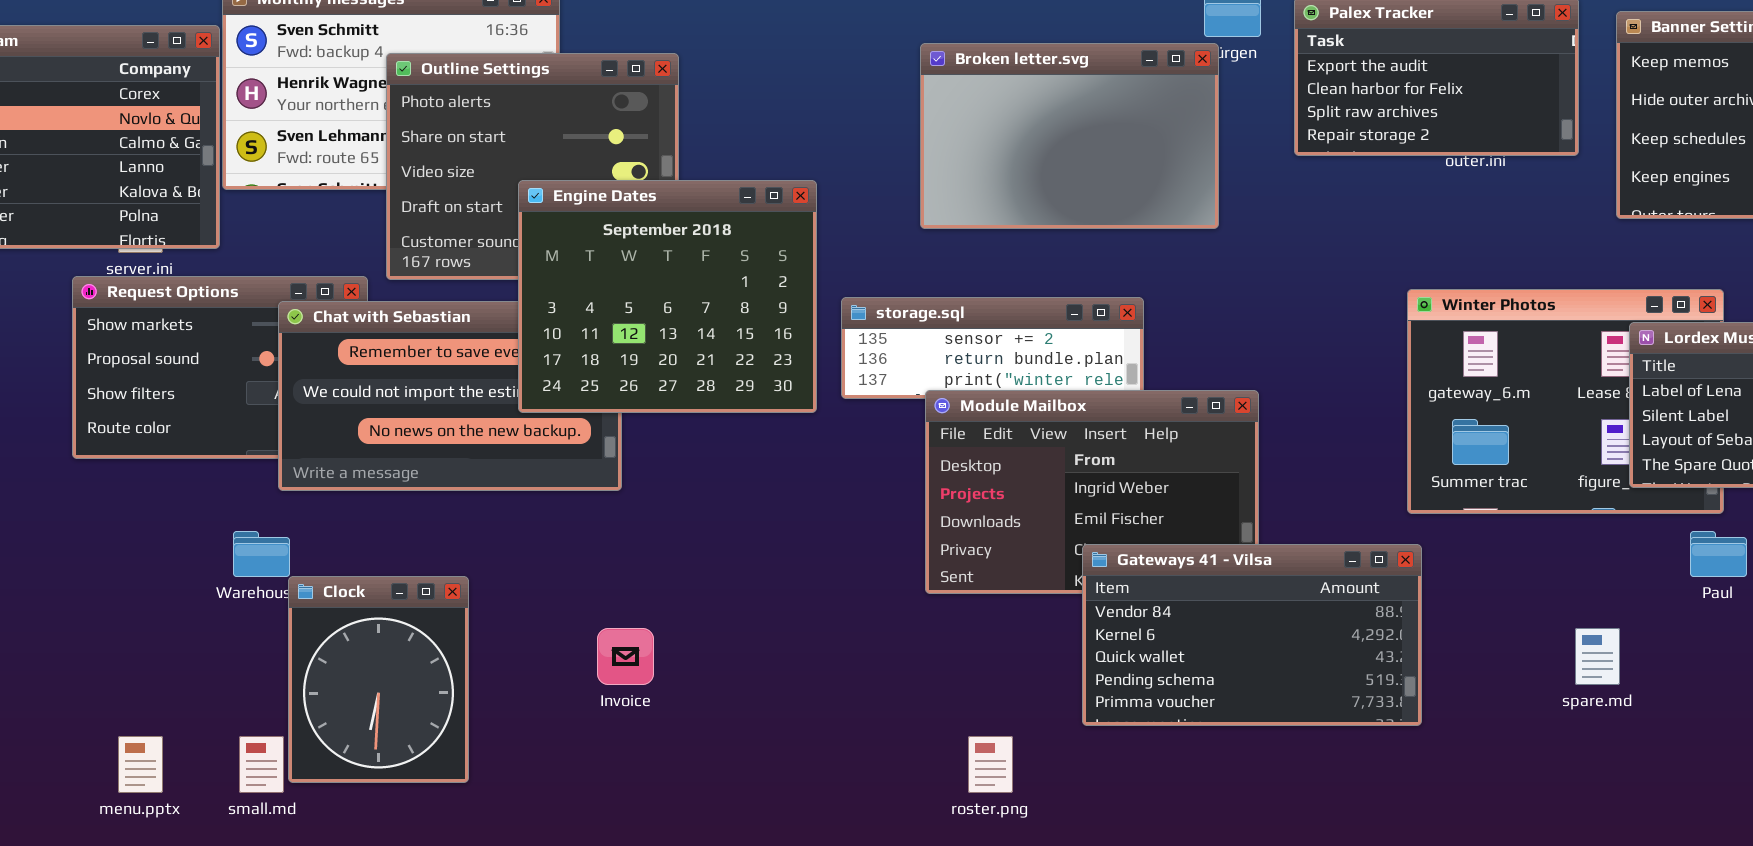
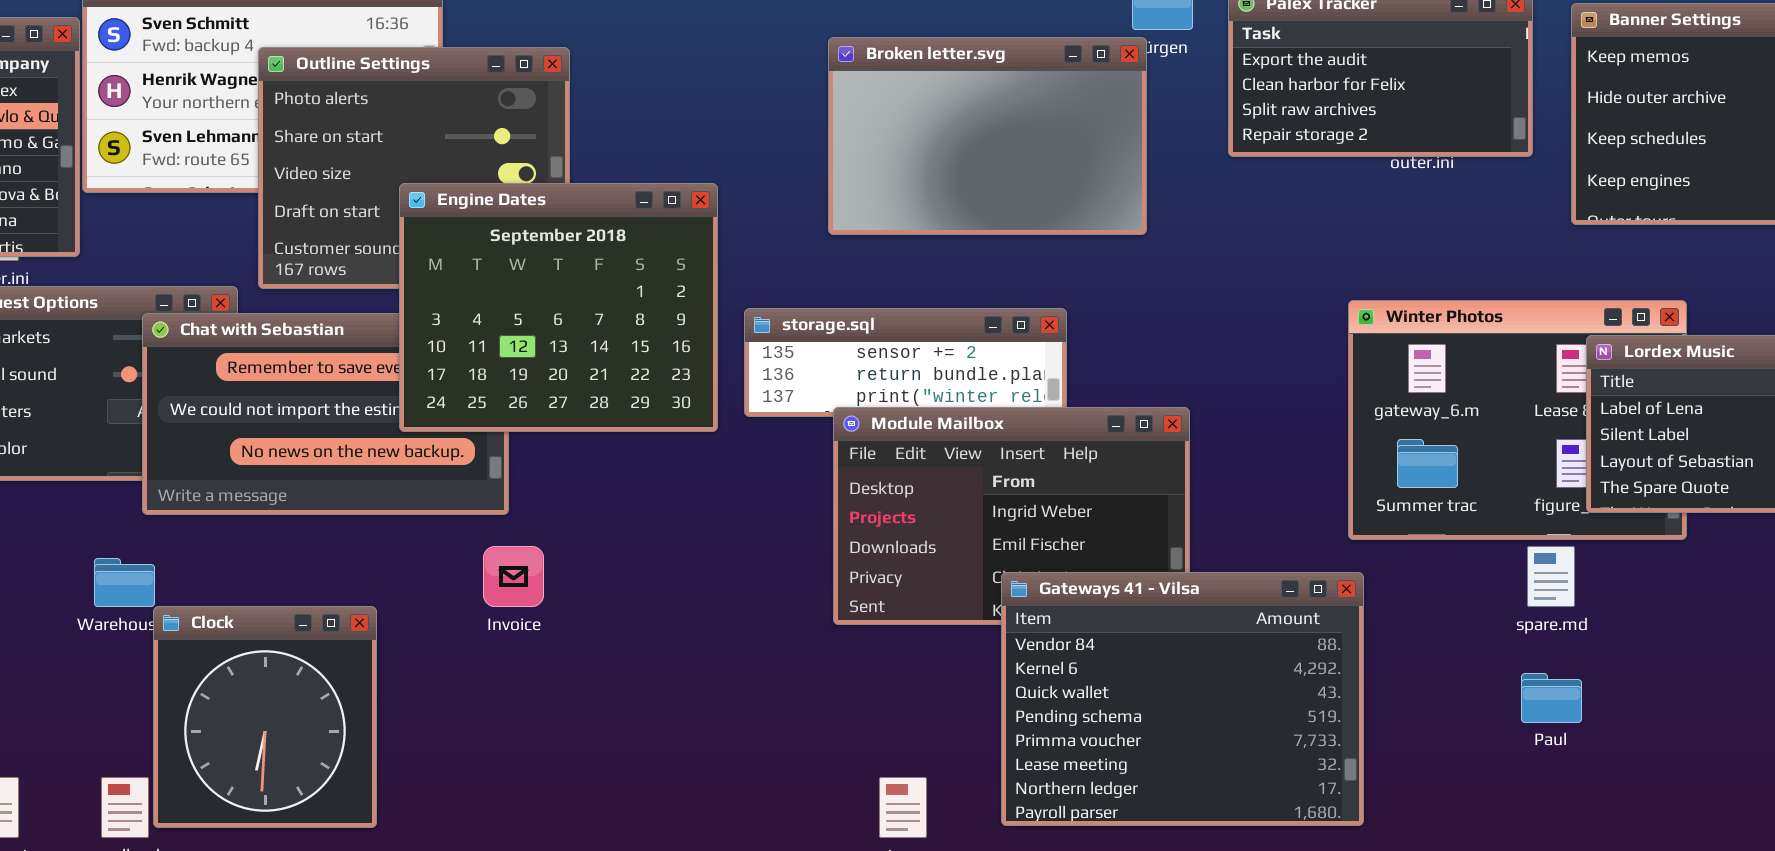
Paul: [1690,531,1747,577] -> [1521,673,1582,723], moved
Gateways 41 - Vilsa: [1082,544,1422,726] -> [1001,572,1364,826], resized
Clock: [288,576,469,783] -> [153,606,377,828], resized
Invoice: [597,628,654,685] -> [483,546,544,607], moved
spare.md: [1575,628,1620,685] -> [1527,546,1575,607], moved

